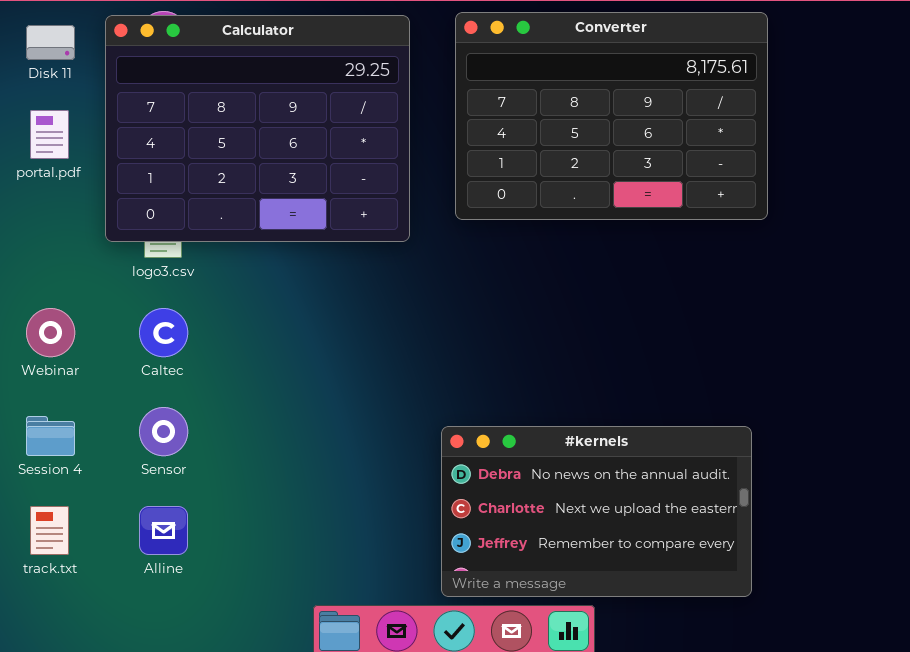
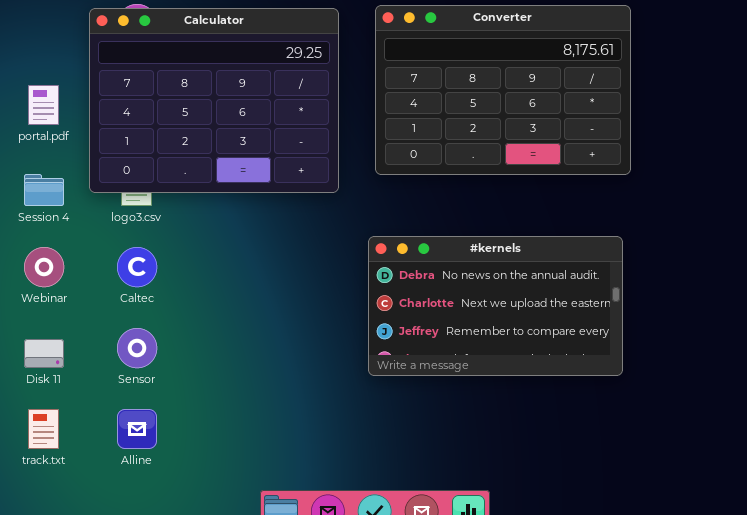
Disk 11: [26,25,75,60] -> [24,339,64,368], moved
Session 4: [26,416,75,456] -> [24,174,64,206], moved
#kernels: [441,426,752,597] -> [368,236,623,376], moved

